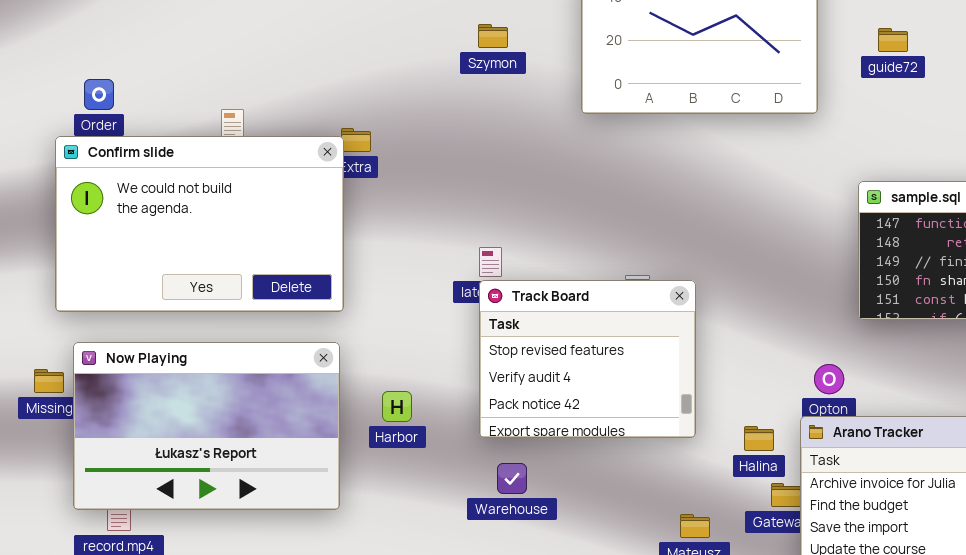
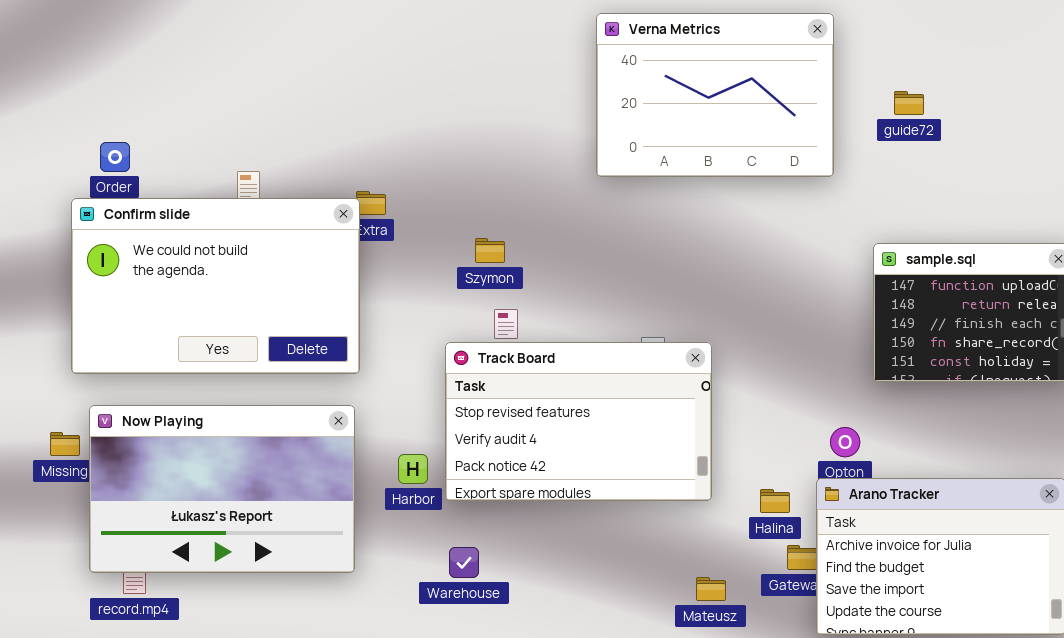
Szymon: [478,24,508,48] -> [475,238,505,263], moved
Track Board: [479,280,696,438] -> [445,342,712,501], resized
Warehouse: [497,463,527,494] -> [449,547,479,578], moved

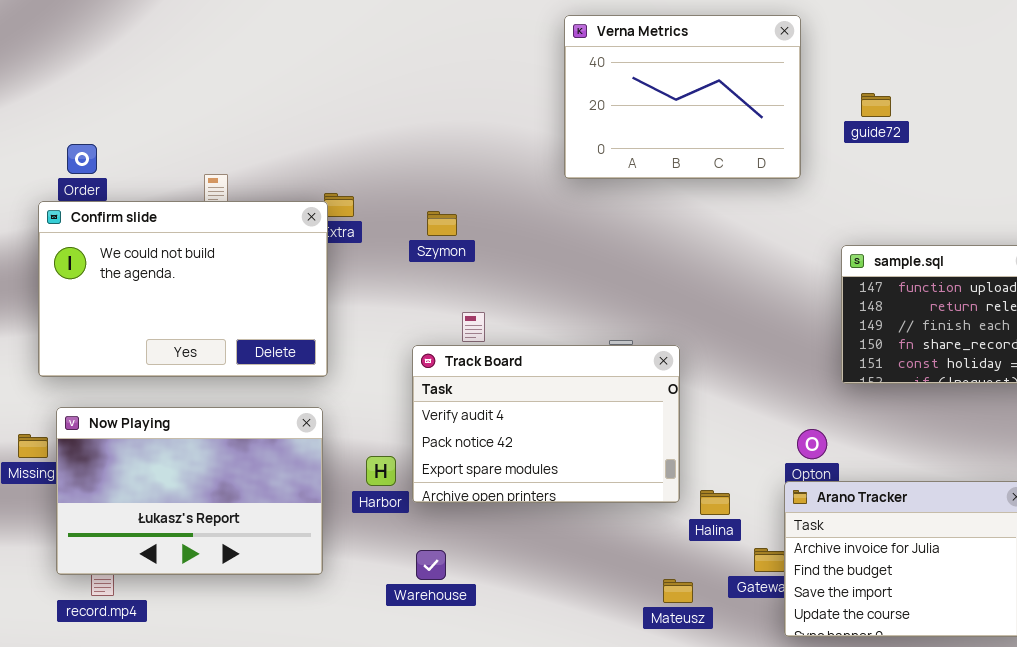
Szymon: [475,238,505,263] -> [427,211,457,236], moved
Track Board: [445,342,712,501] -> [412,345,680,503], scrolled down 1 row
Halina: [760,489,790,513] -> [700,490,730,515], moved

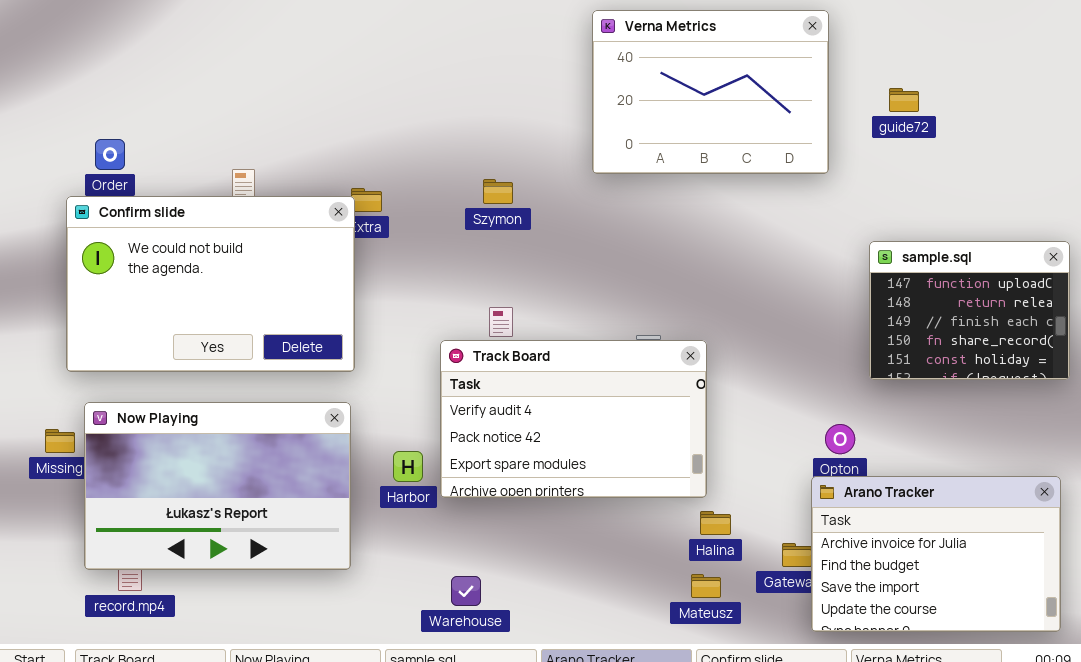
Szymon: [427,211,457,236] -> [483,179,513,204], moved
Halina: [700,490,730,515] -> [700,511,731,535], moved
Warehouse: [416,550,446,580] -> [451,576,481,606], moved

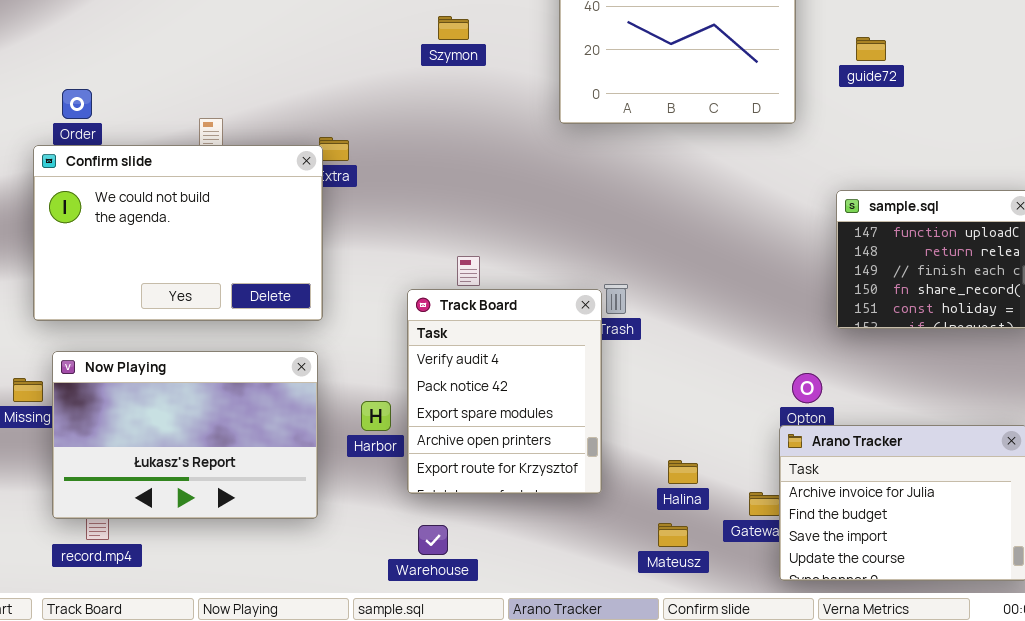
Szymon: [483,179,513,204] -> [438,16,469,40], moved
Track Board: [440,340,707,498] -> [407,289,602,494], resized

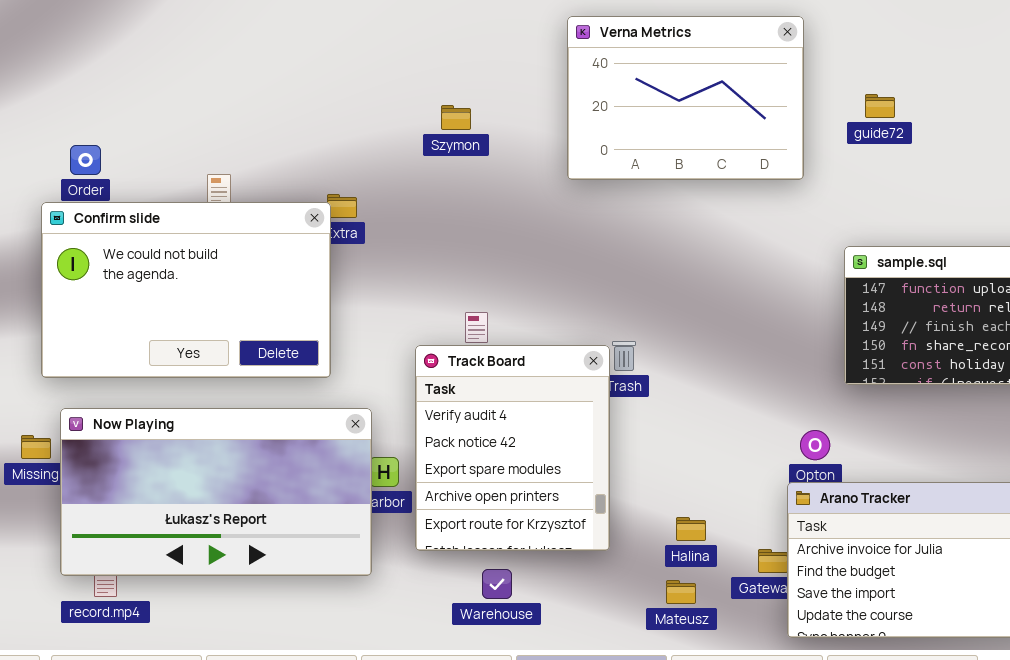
Szymon: [438,16,469,40] -> [441,105,471,130], moved
Now Playing: [52,351,318,519] -> [60,408,372,576], resized
Warehouse: [418,525,448,555] -> [482,569,512,599], moved

